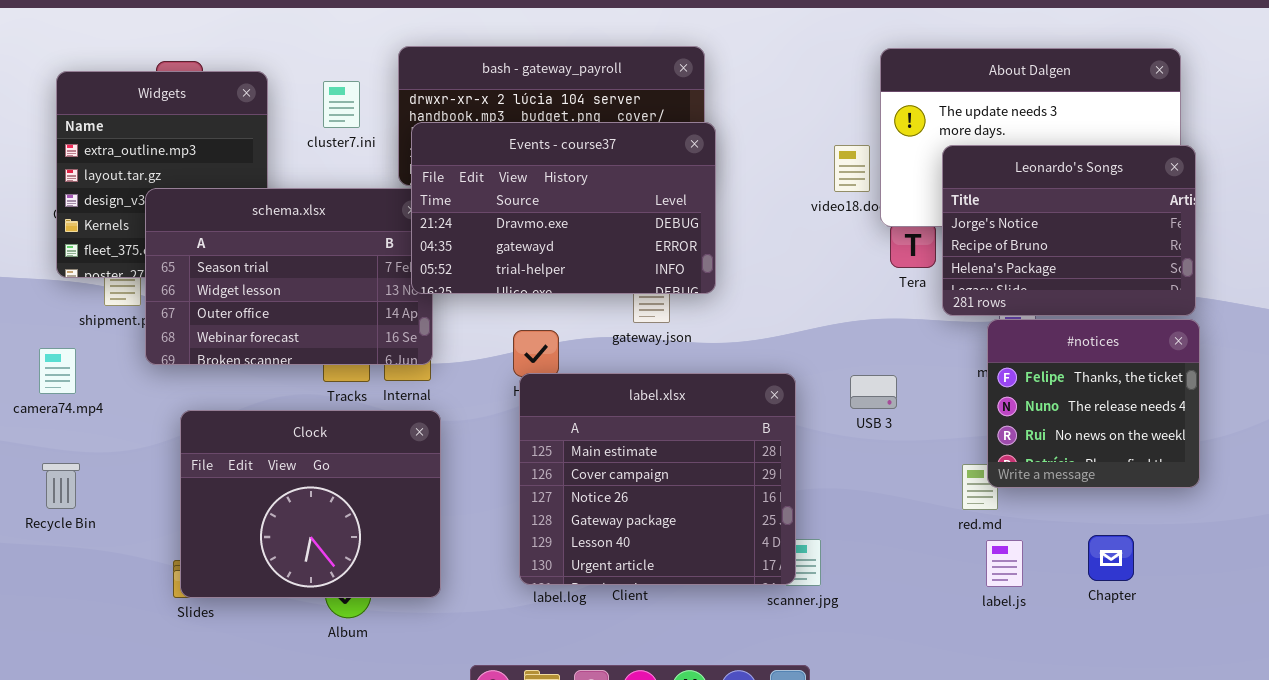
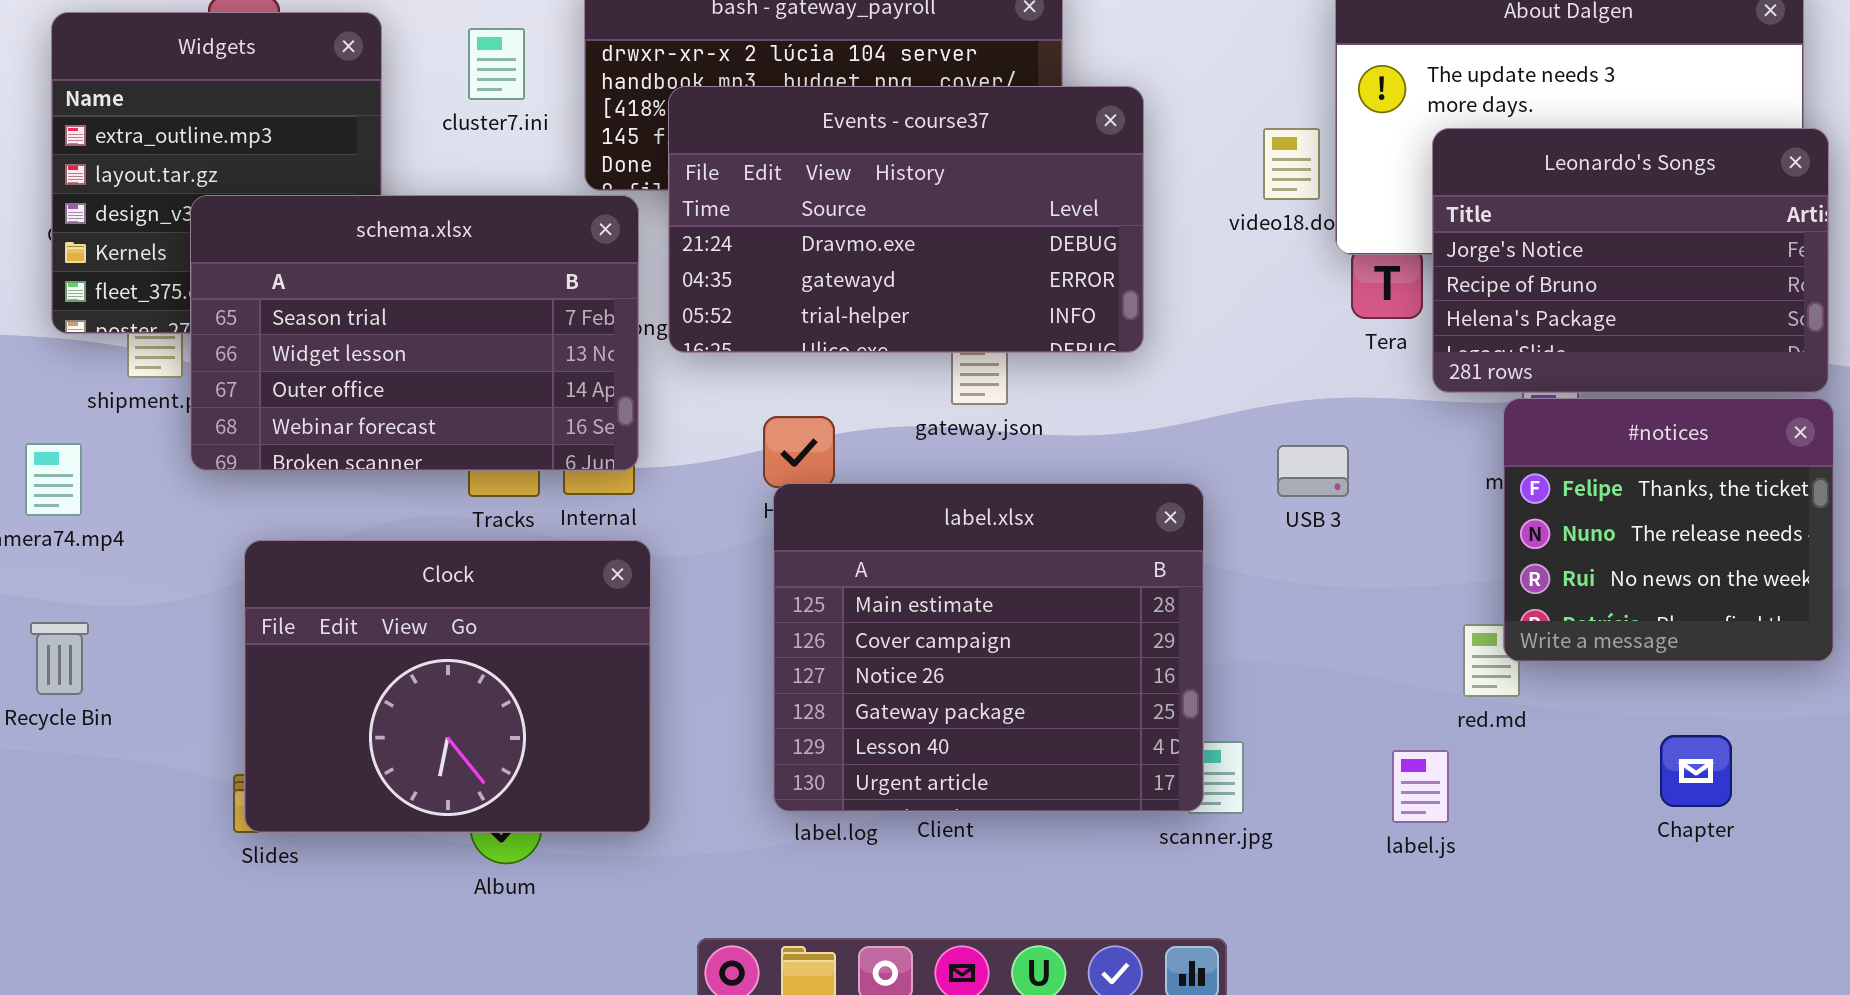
Events - course37: [411,122,716,294] -> [668,86,1144,353], moved
USB 3: [850,375,897,409] -> [1277,445,1349,497], moved
label.js: [986,540,1023,587] -> [1392,750,1449,823], moved

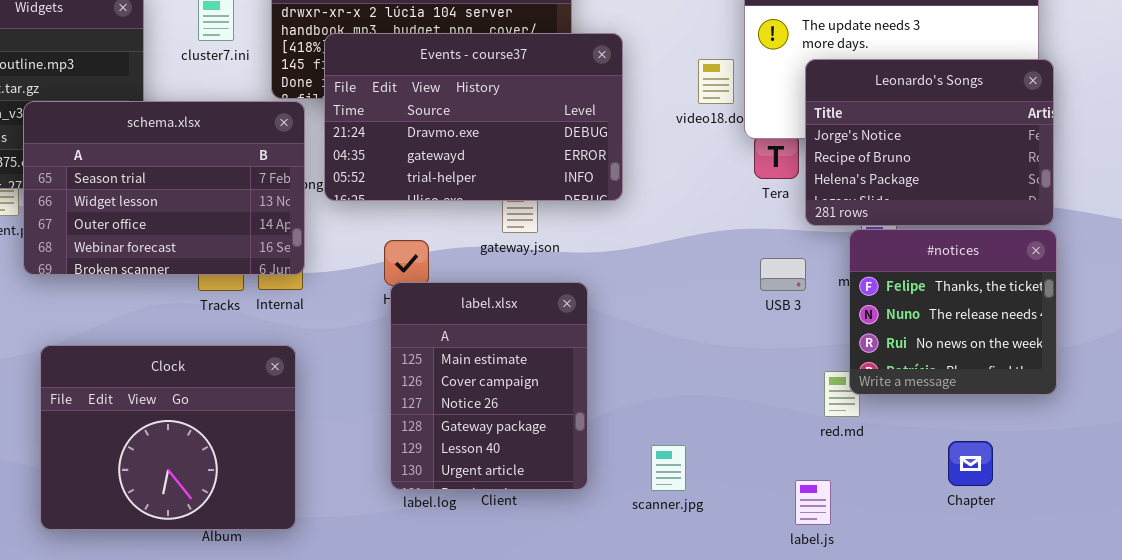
USB 3: [1277,445,1349,497] -> [760,258,806,291], moved
label.xlsx: [773,483,1204,812] -> [390,282,588,490], resized
Clock: [244,540,651,833] -> [40,345,296,530], moved
label.js: [1392,750,1449,823] -> [795,480,831,525], moved

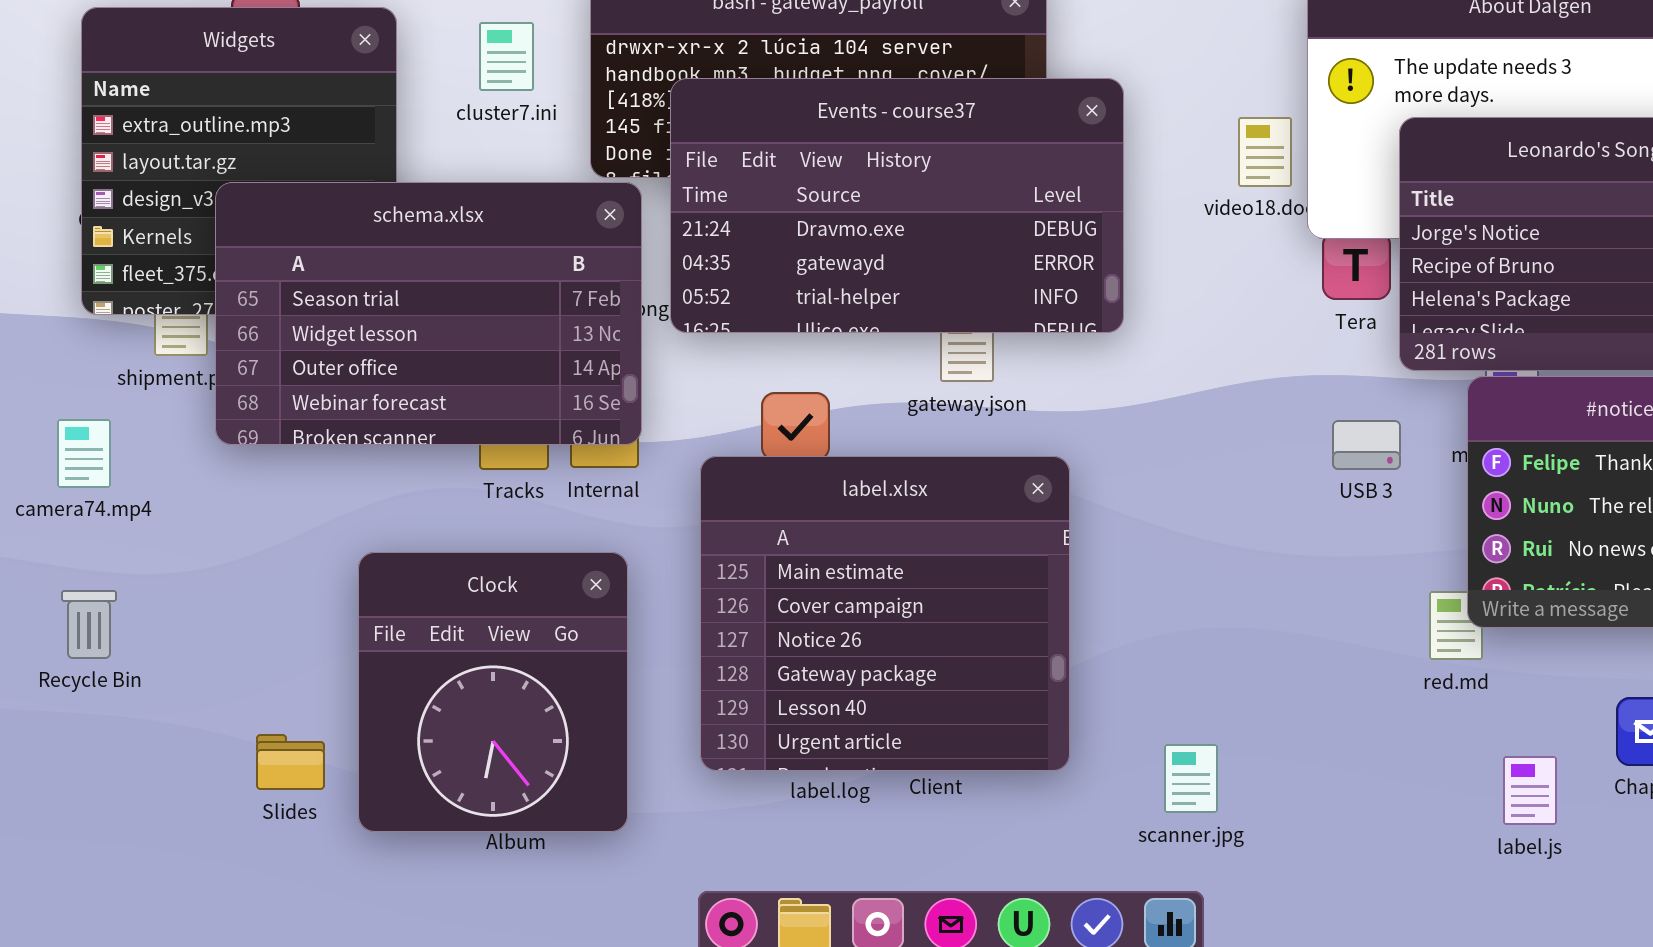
label.xlsx: [390,282,588,490] -> [700,456,1070,771], resized
Clock: [40,345,296,530] -> [358,552,628,832], resized
scanner.jpg: [651,445,686,491] -> [1164,744,1218,813], moved
label.js: [795,480,831,525] -> [1503,756,1557,825], moved

